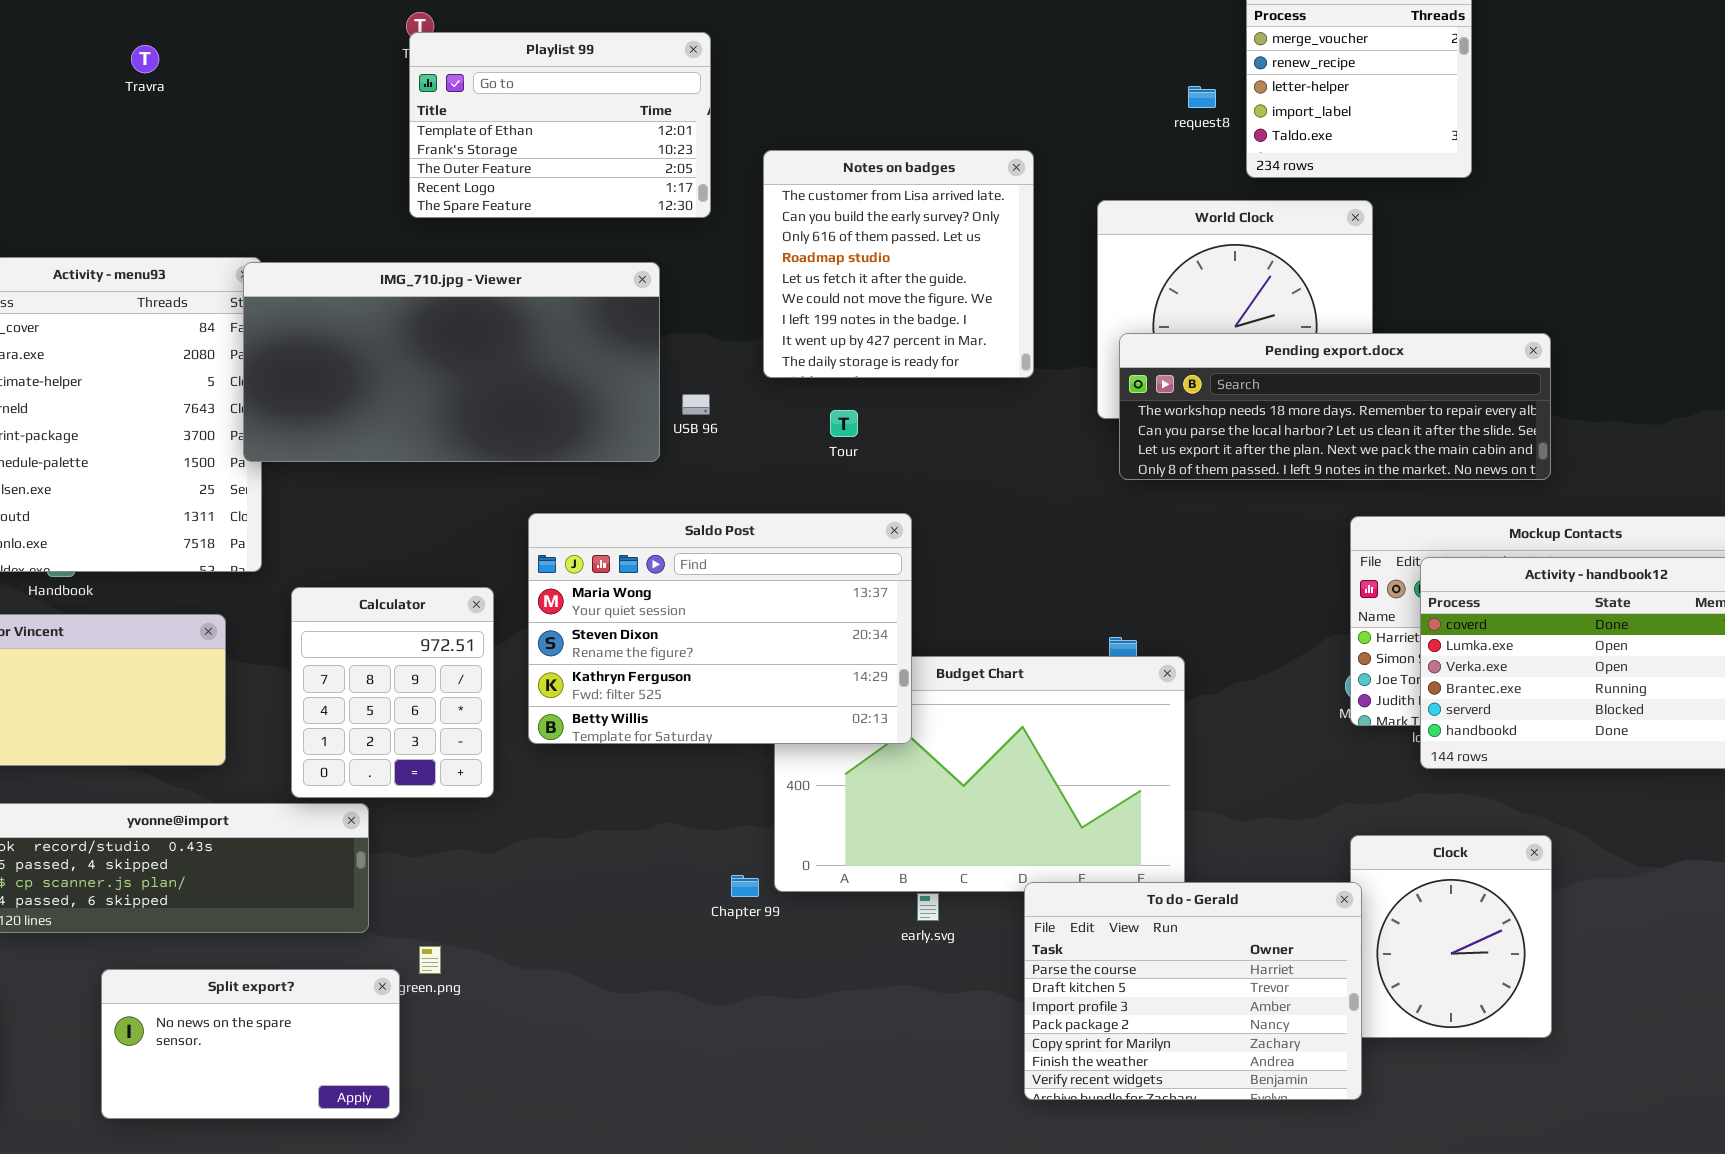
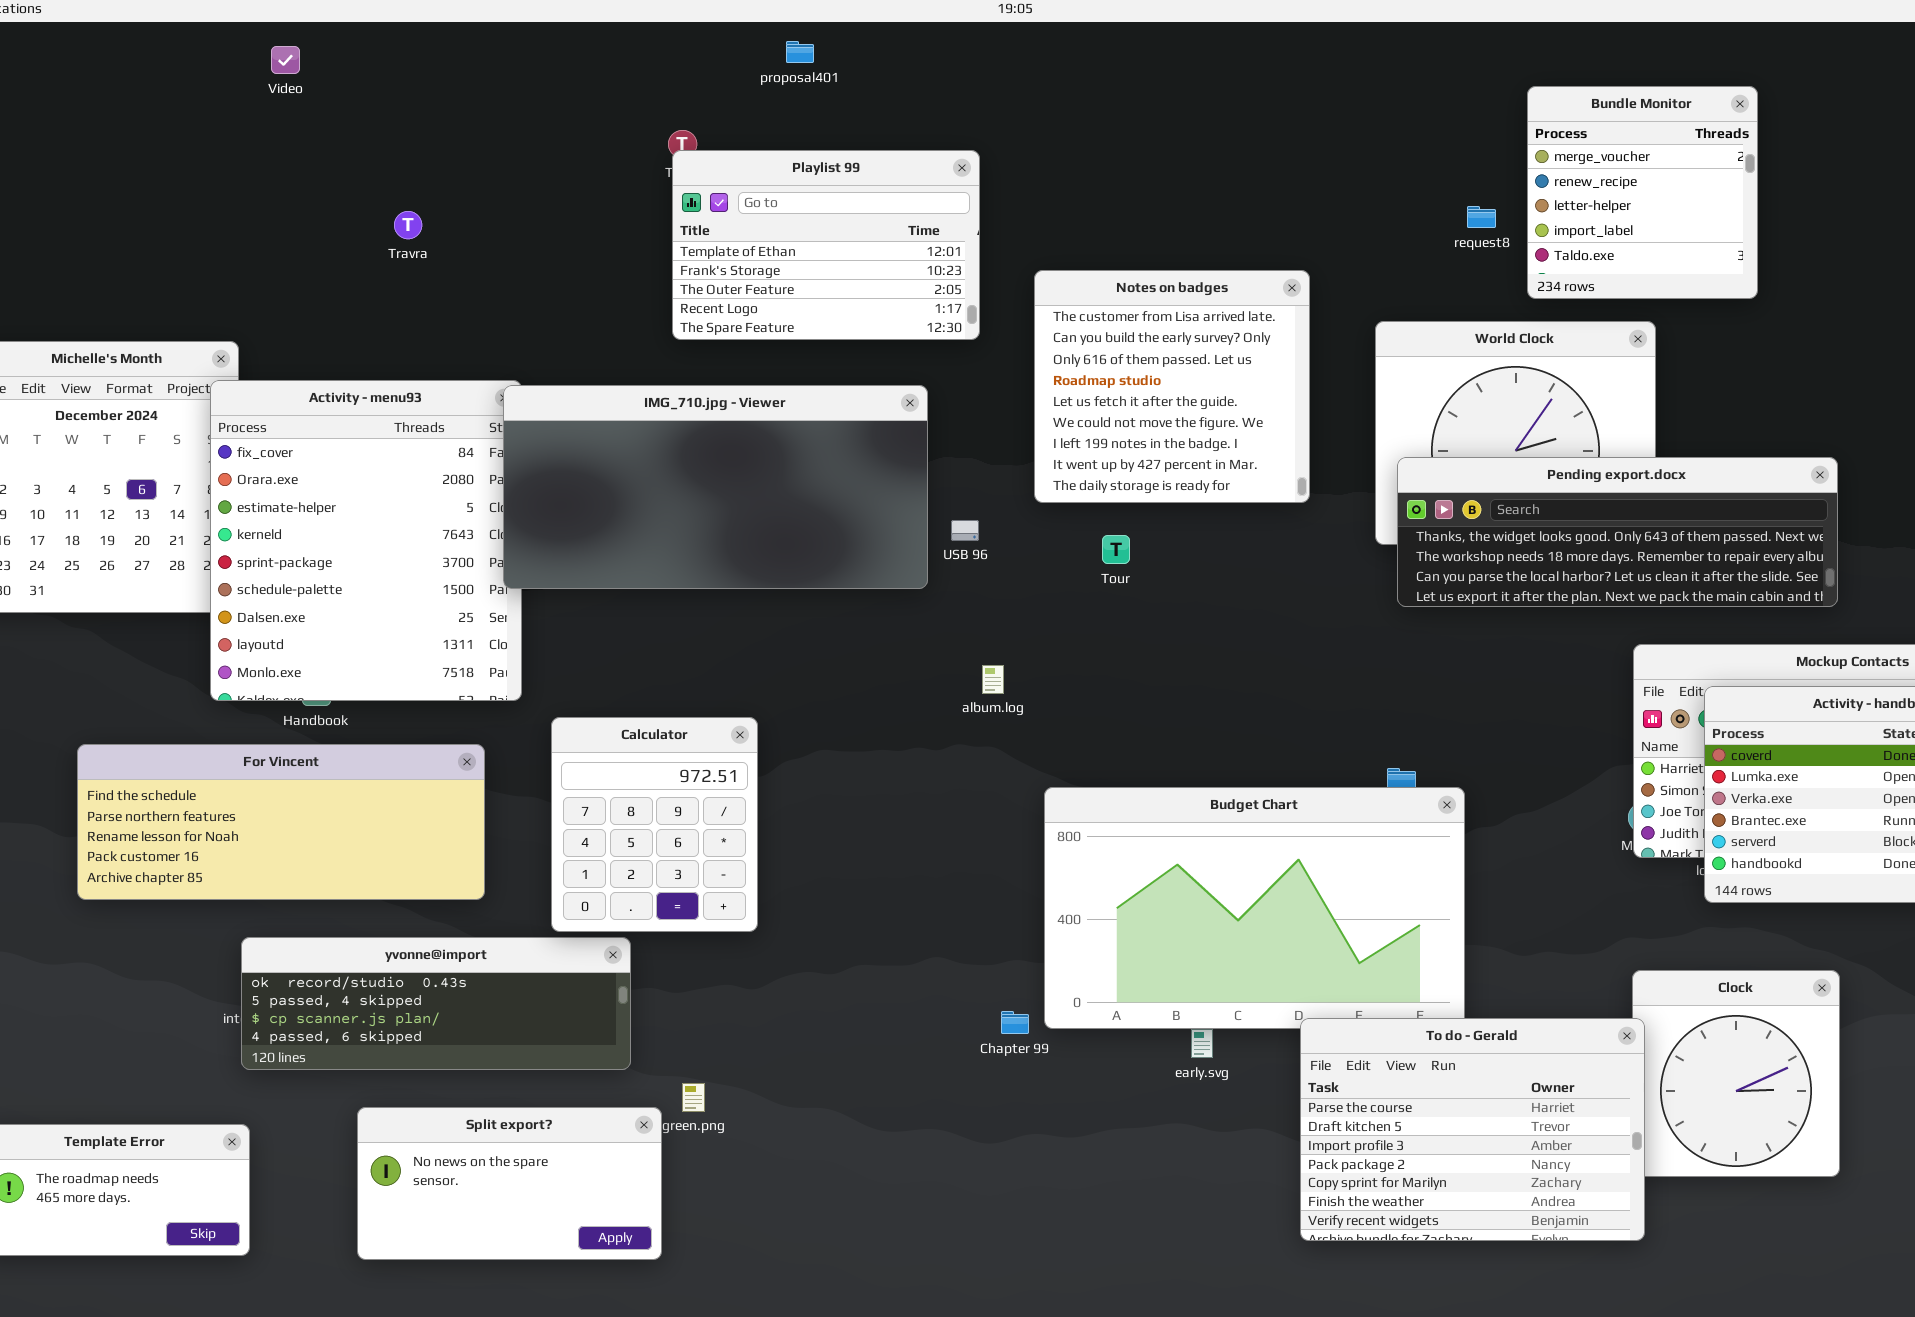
Travra: [131,45,159,73] -> [394,211,422,239], moved
Pending export.docx: [1119,333,1551,480] -> [1397,457,1838,607], scrolled up 1 row
Saldo Post: [528,513,912,744] -> none, closed

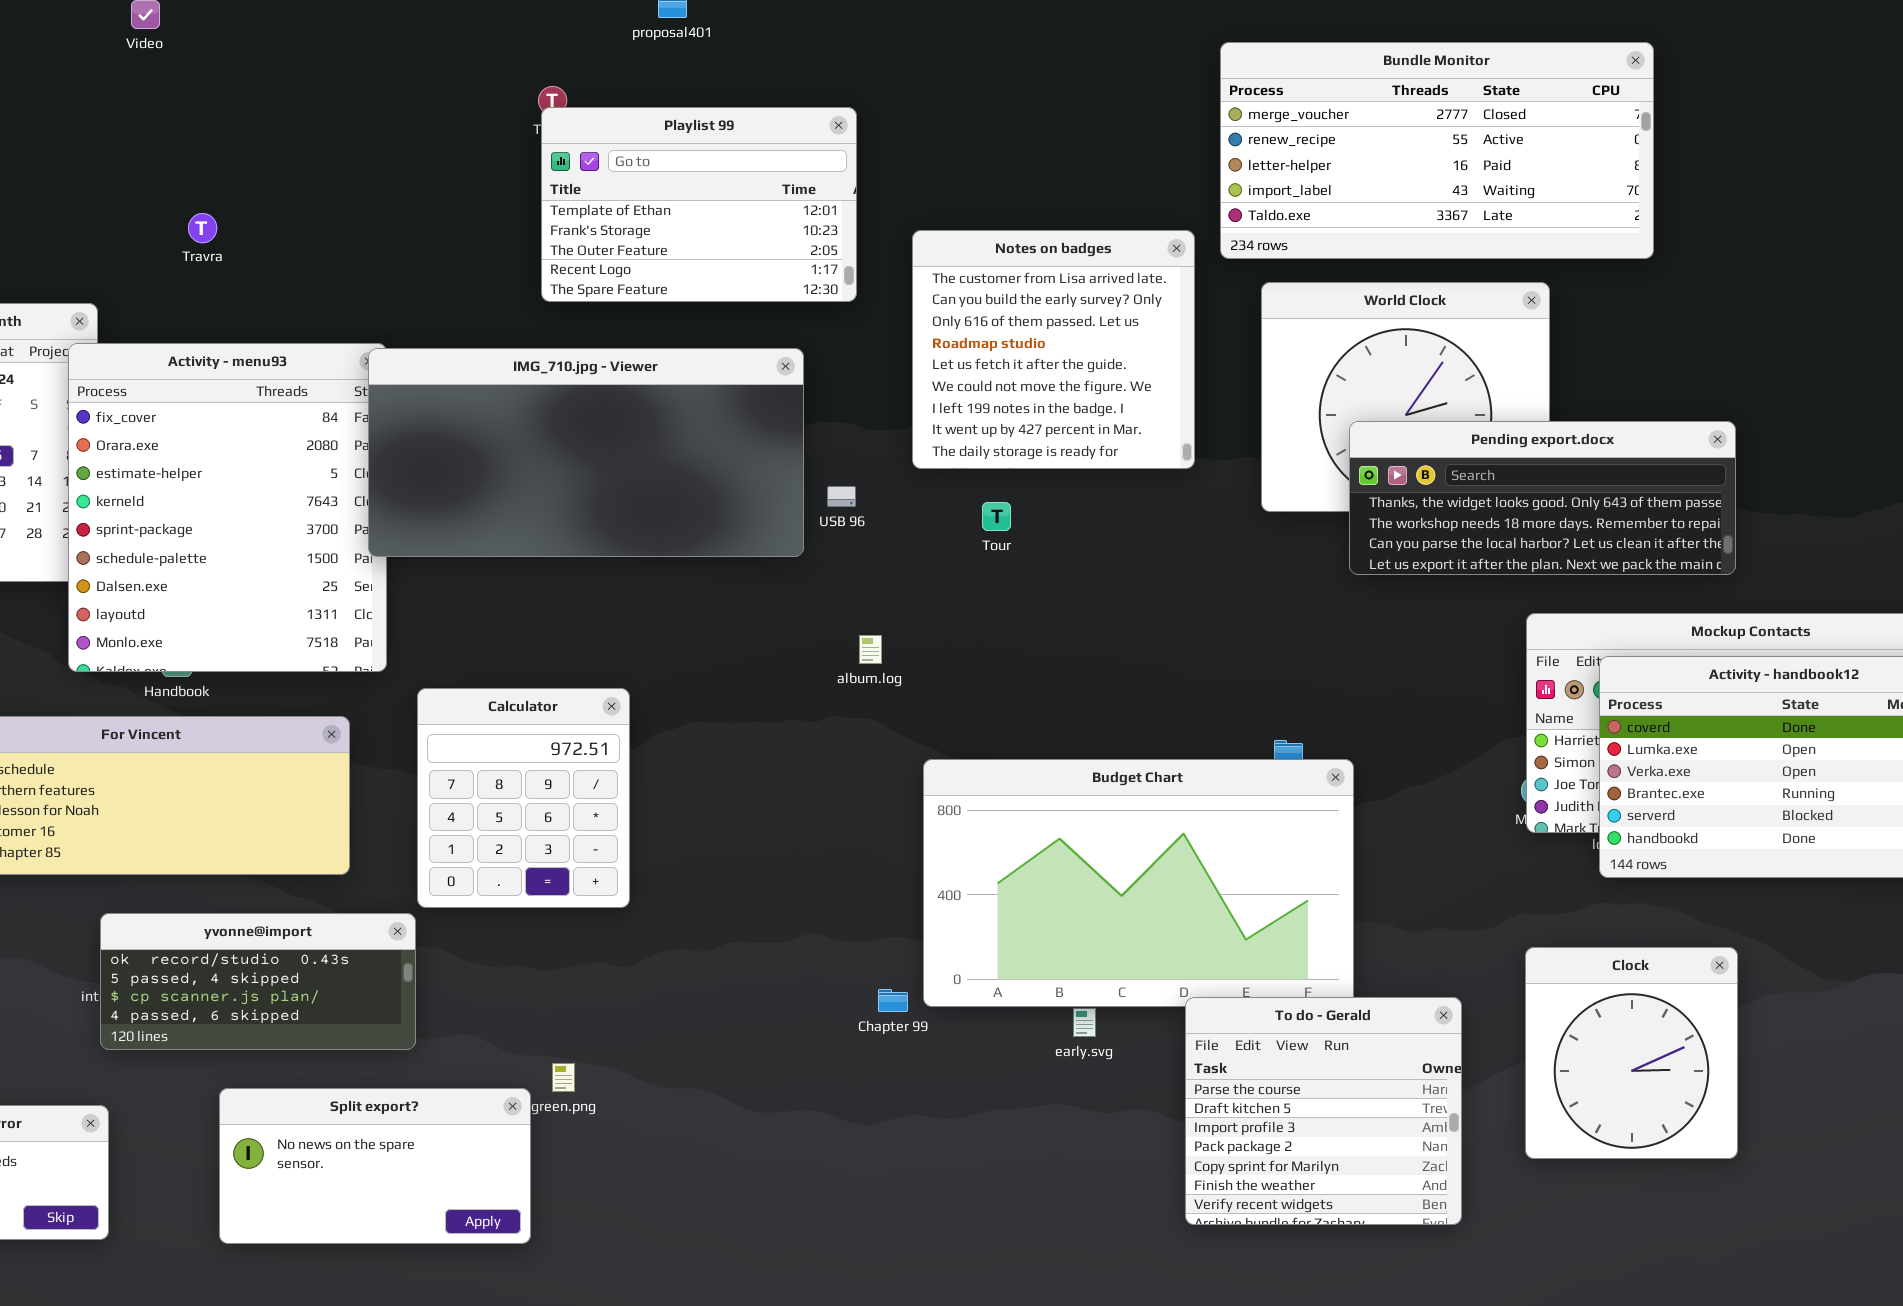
Bundle Monitor: [1527,86,1758,299] -> [1220,42,1654,259], resized
Travra: [394,211,422,239] -> [188,213,217,243], moved
Pending export.docx: [1397,457,1838,607] -> [1349,421,1736,575], resized
yvonne@import: [241,937,631,1070] -> [100,913,416,1050], resized
To do - Gerald: [1300,1018,1645,1241] -> [1185,997,1462,1225], resized

